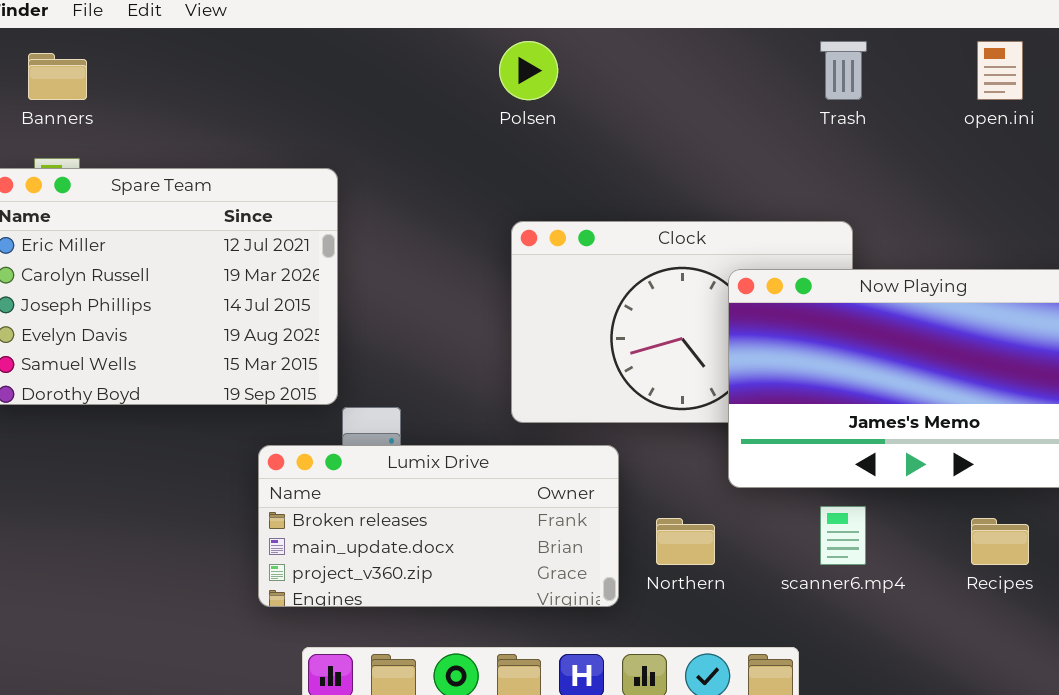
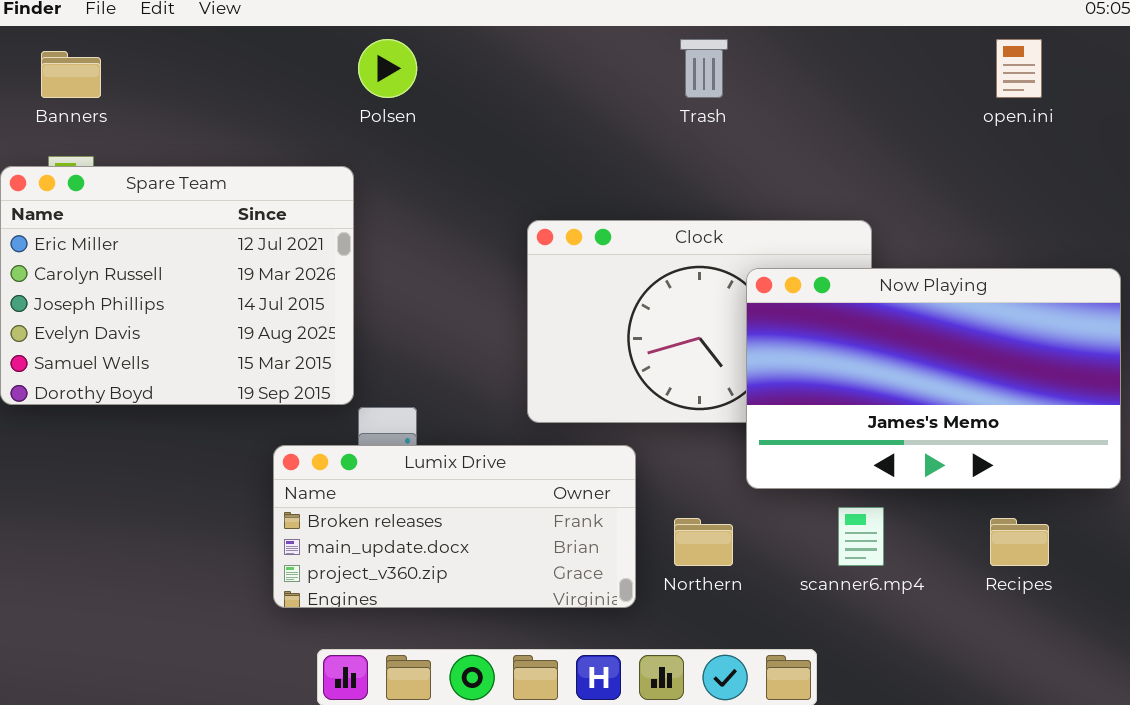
Polsen: [499,41,558,100] -> [358,39,417,98], moved
Trash: [820,41,867,100] -> [680,39,728,98], moved

